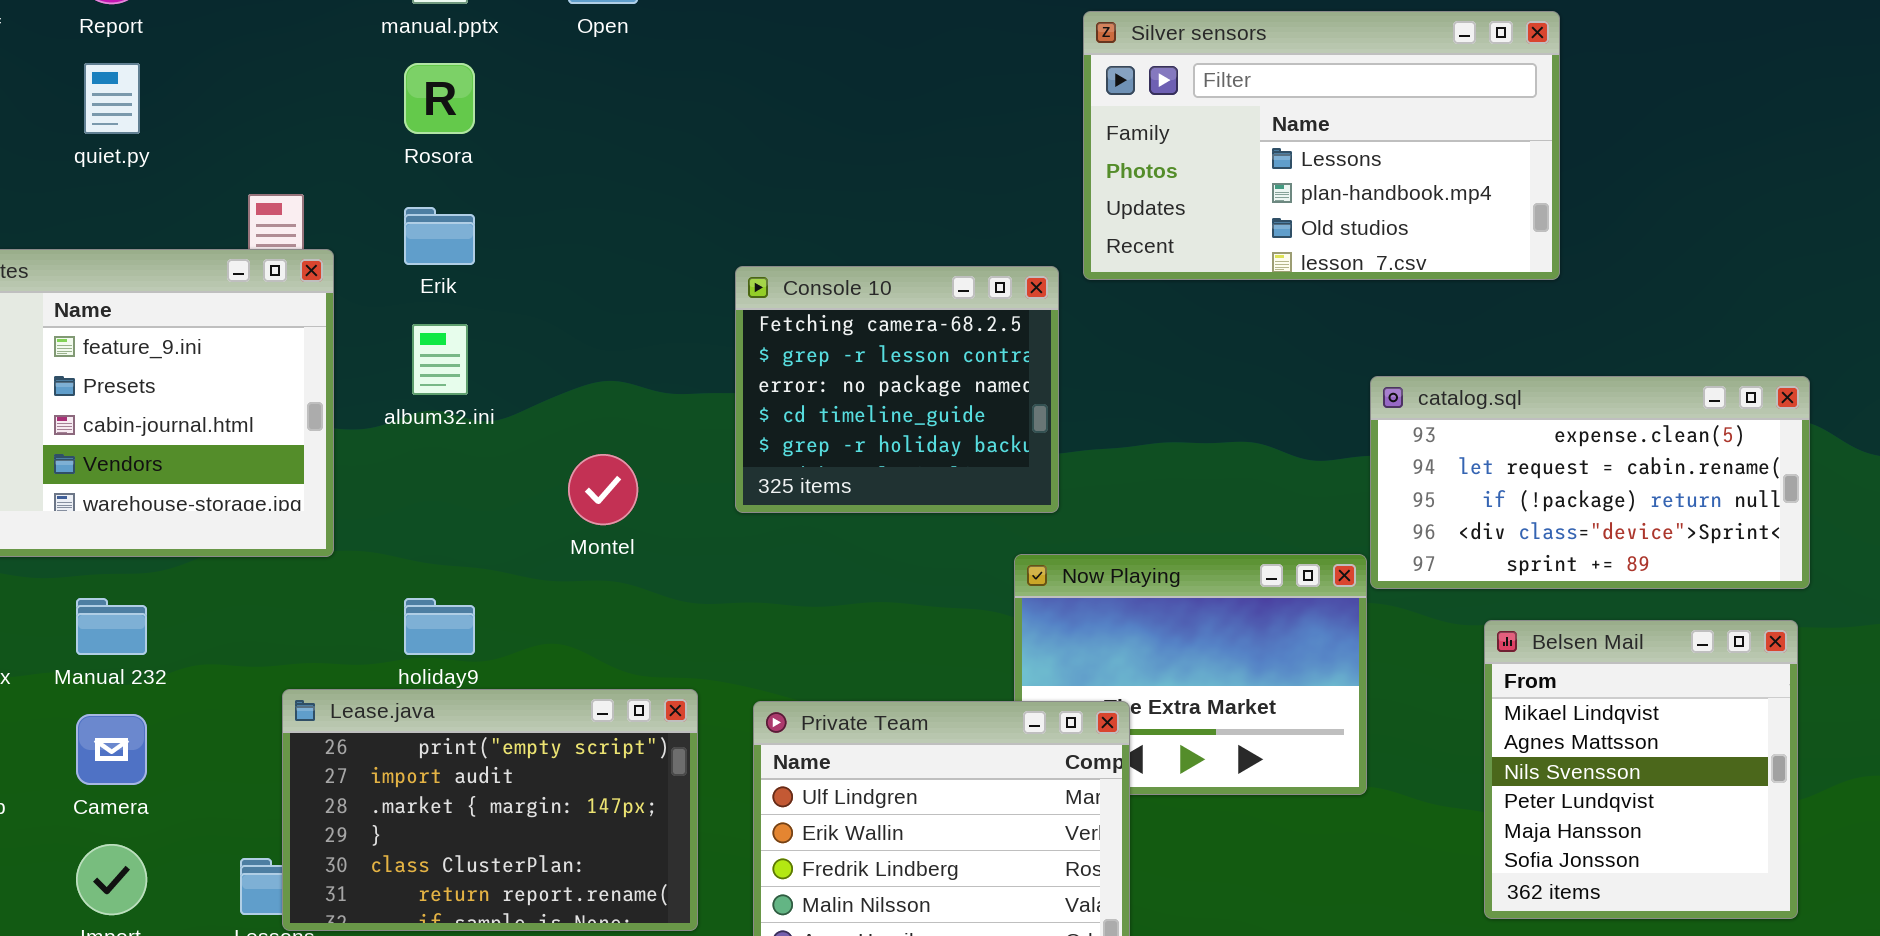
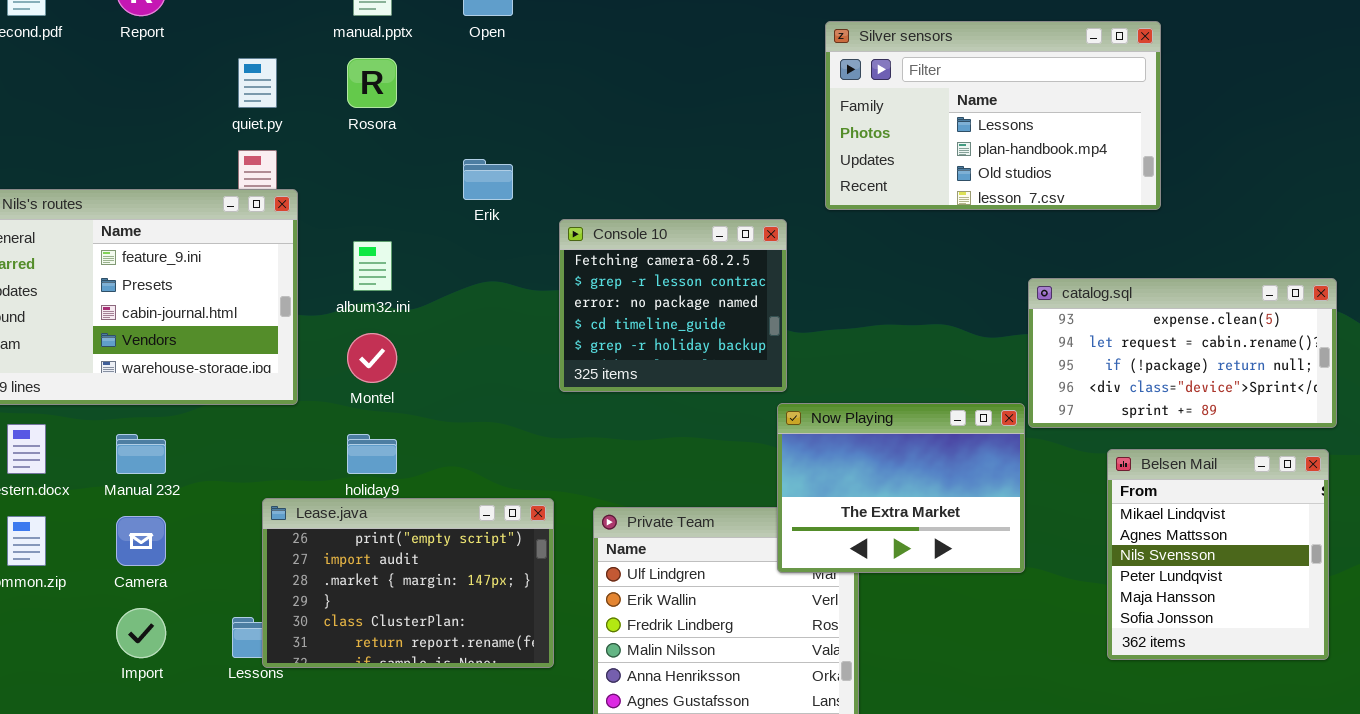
quiet.py: [84,63,140,134] -> [238,58,277,108], moved
Erik: [404,207,475,265] -> [463,159,513,200], moved
Console 10: [735,266,1059,513] -> [559,219,787,392], moved
Montel: [568,454,638,525] -> [347,333,397,383], moved
Now Playing: [1014,554,1367,795] -> [777,403,1025,573], raised

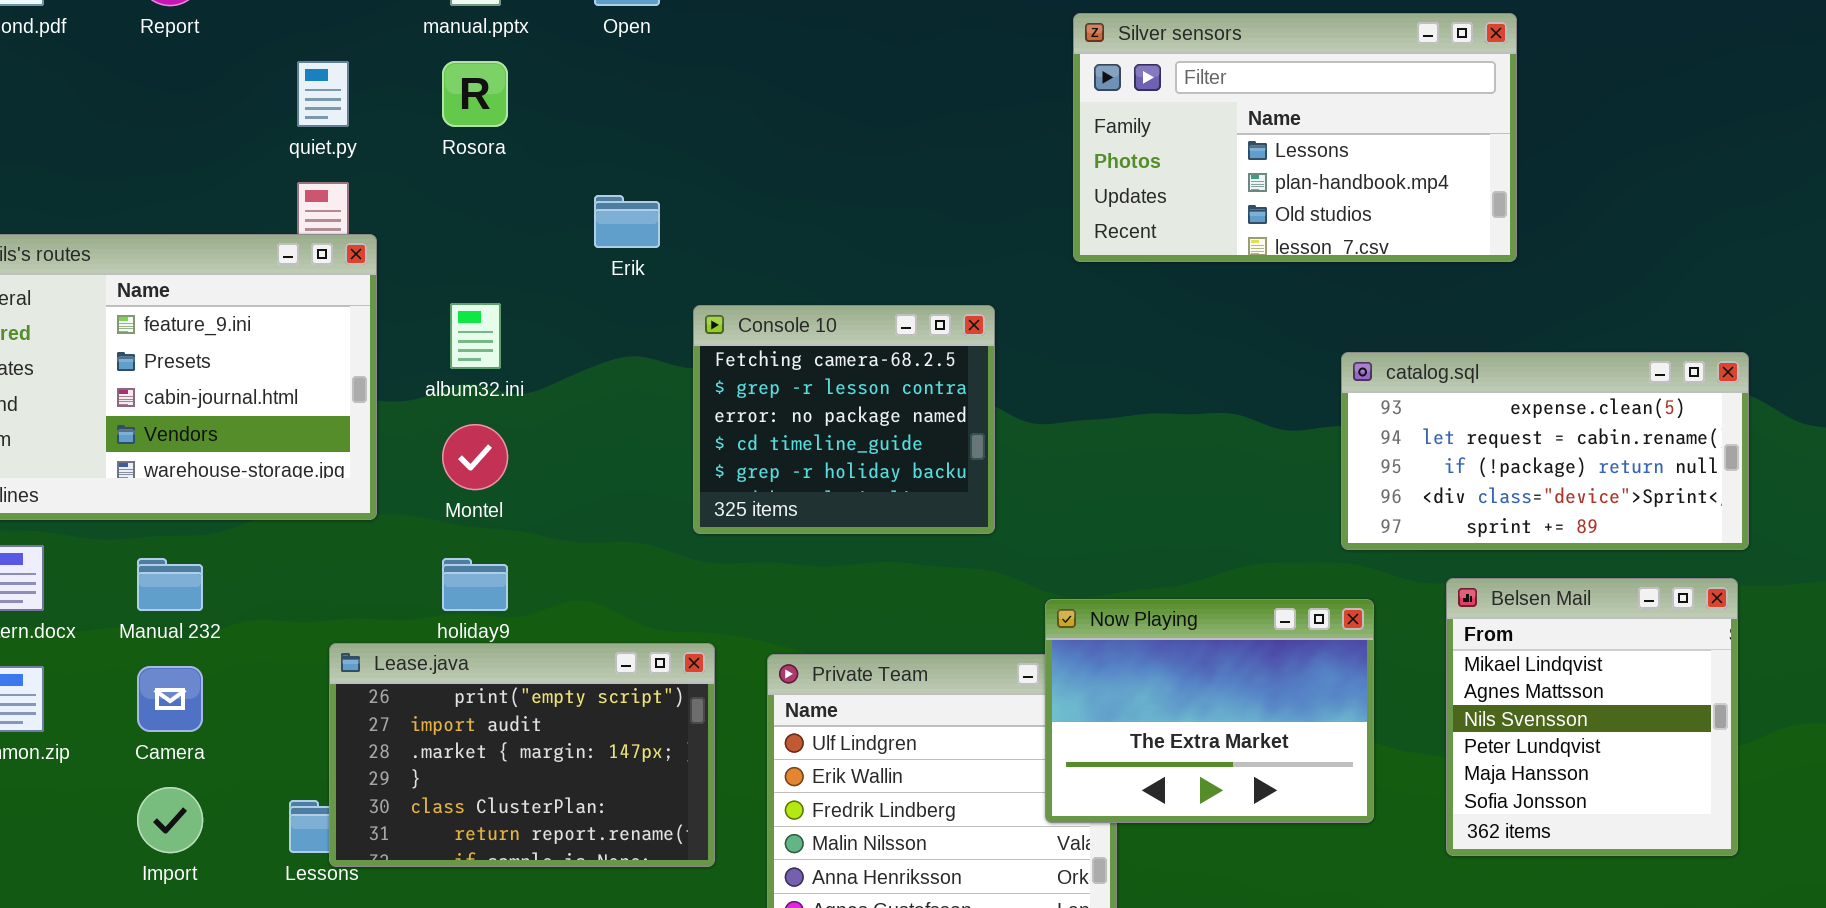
Console 10: [559,219,787,392] -> [693,305,995,534], moved
Now Playing: [777,403,1025,573] -> [1045,599,1374,823], moved

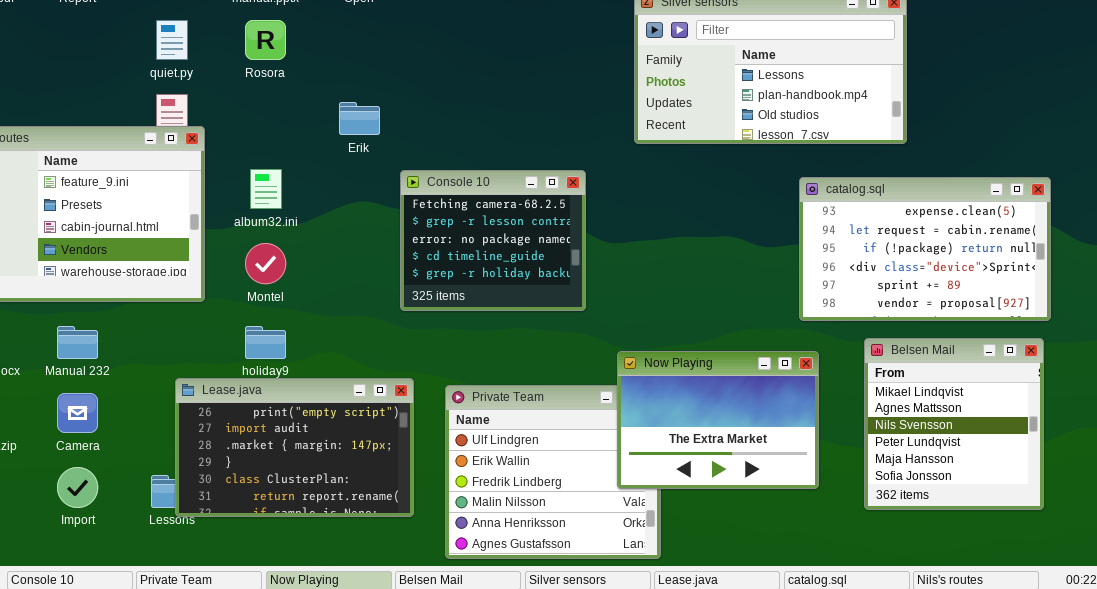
catalog.sql: [1341,352,1749,550] -> [799,177,1051,321], resized

